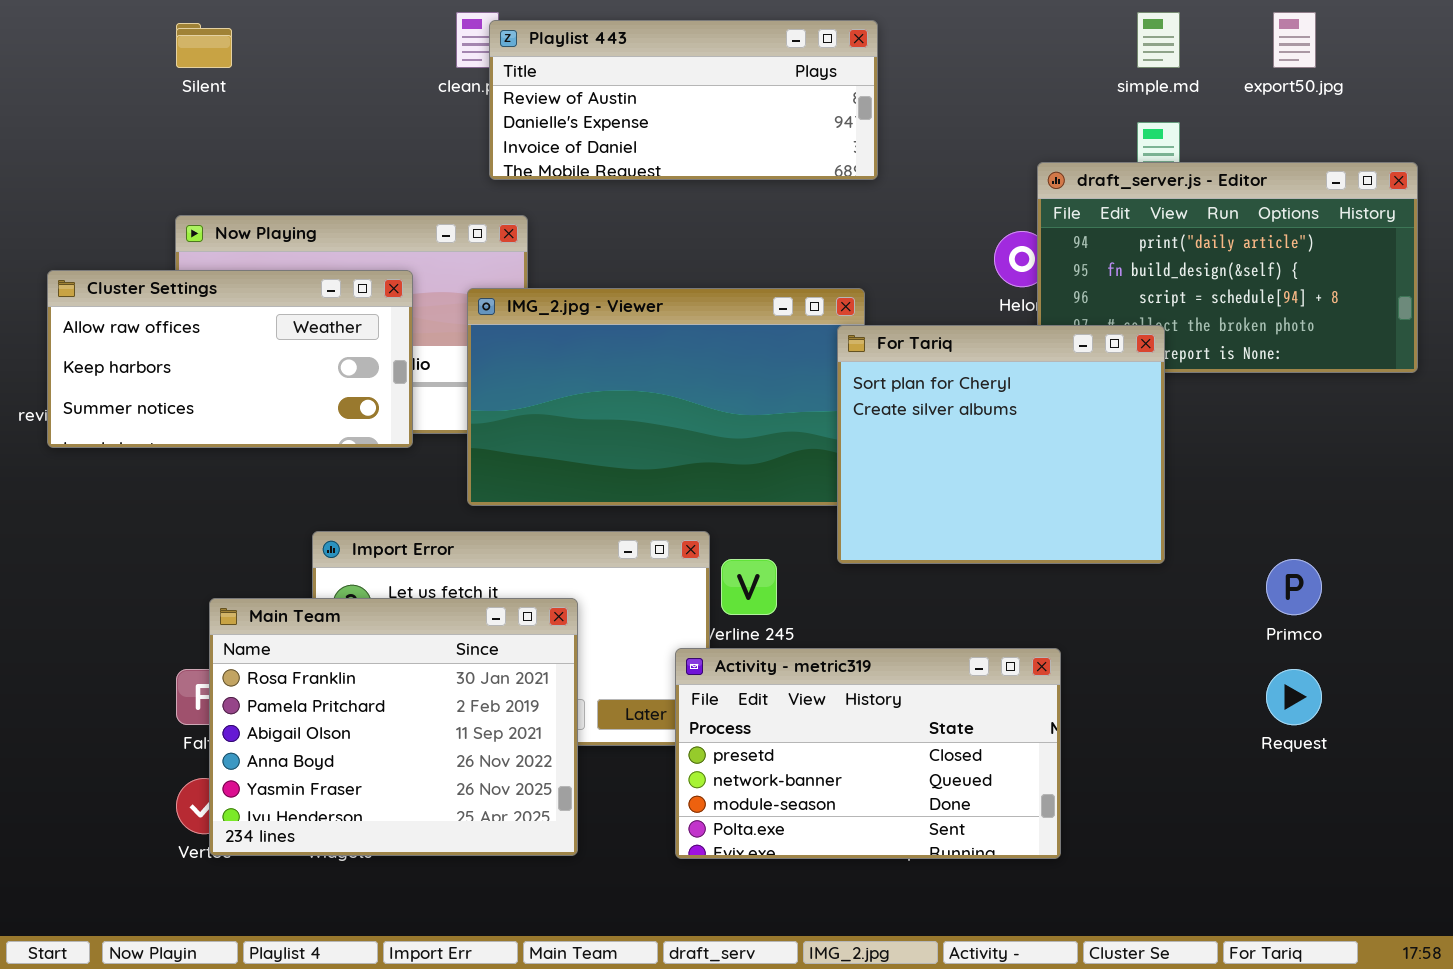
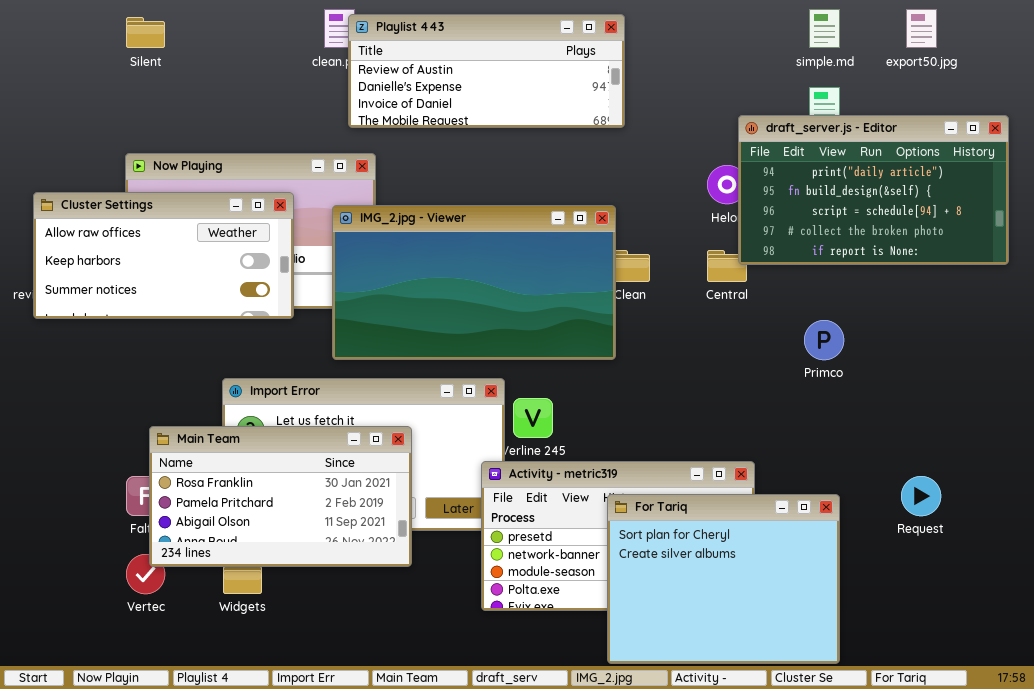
For Tariq: [837,325,1165,564] -> [607,494,840,664], moved
Primco: [1266,559,1322,615] -> [804,320,844,360], moved
Main Team: [209,598,578,856] -> [149,426,412,567], resized

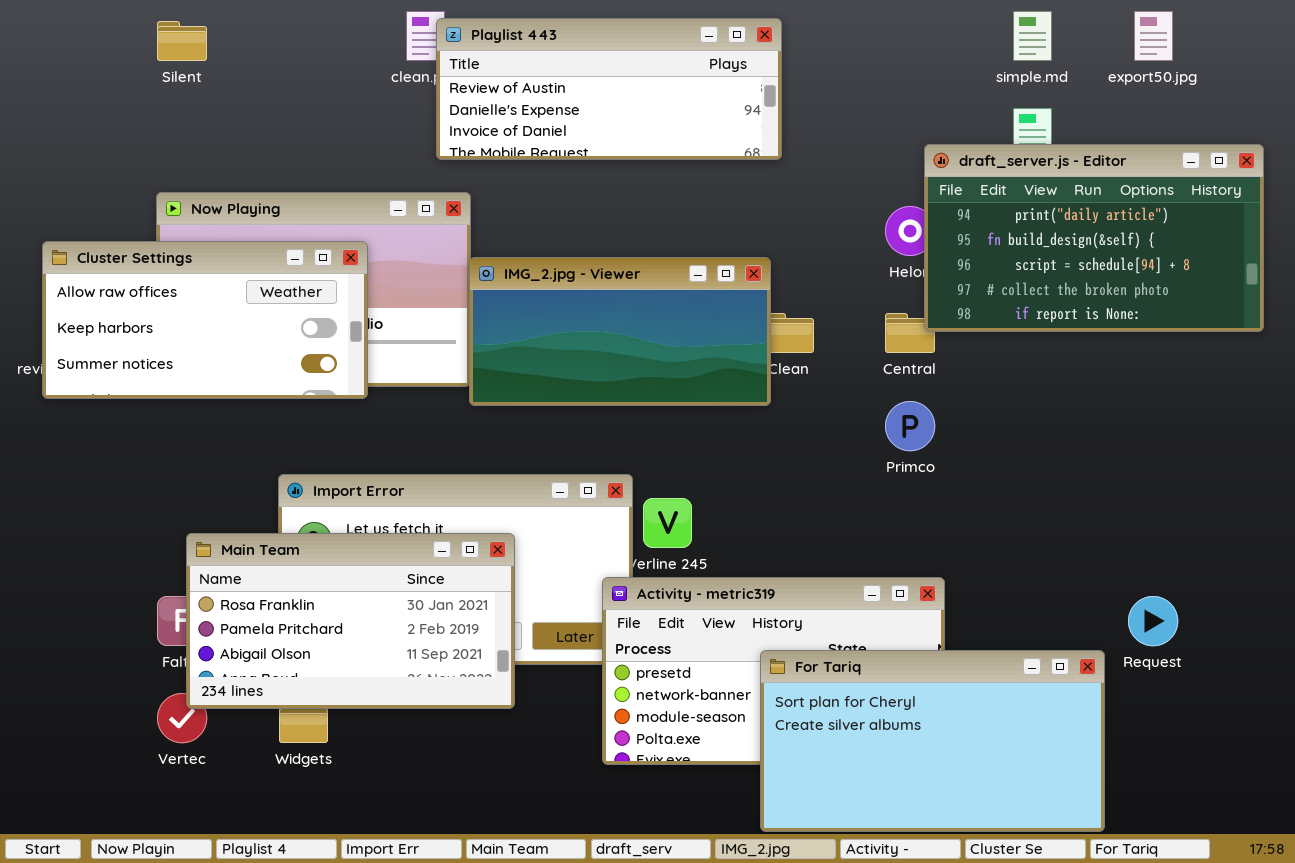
IMG_2.jpg - Viewer: [332,205,616,360] -> [469,257,771,406], resized
Primco: [804,320,844,360] -> [885,401,935,451], moved
For Tariq: [607,494,840,664] -> [760,650,1105,832], resized

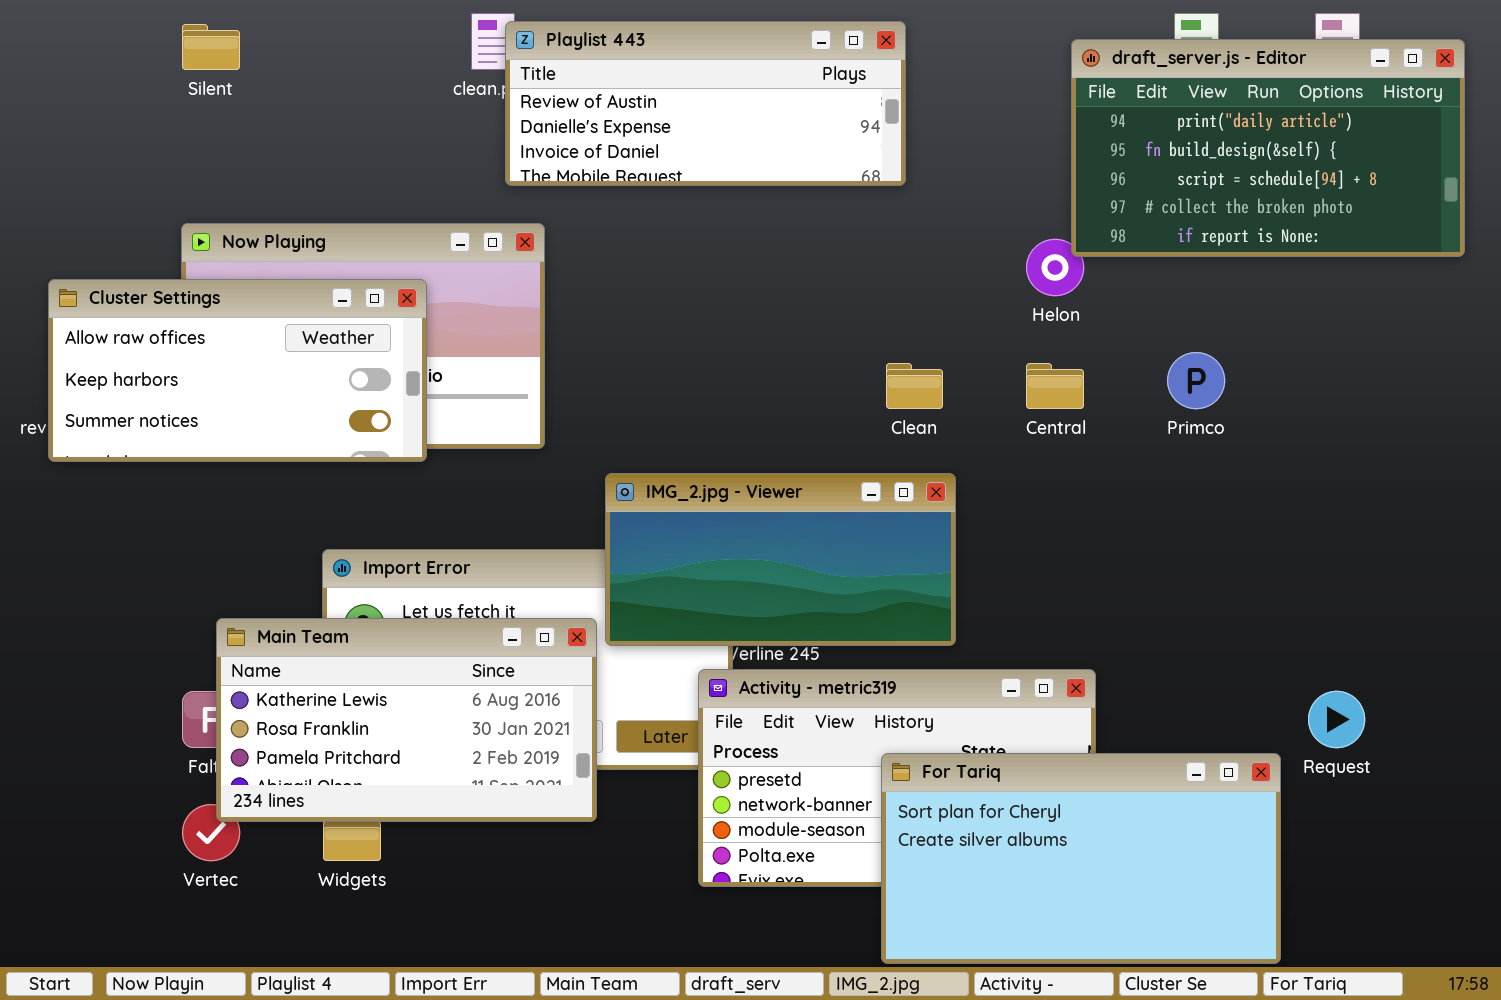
draft_server.js - Editor: [924,144,1264,332] -> [1071,39,1465,257], moved
IMG_2.jpg - Viewer: [469,257,771,406] -> [605,473,956,646], moved
Primco: [885,401,935,451] -> [1167,352,1225,409], moved
Main Team: [186,533,515,709] -> [216,618,597,822], scrolled up 1 row

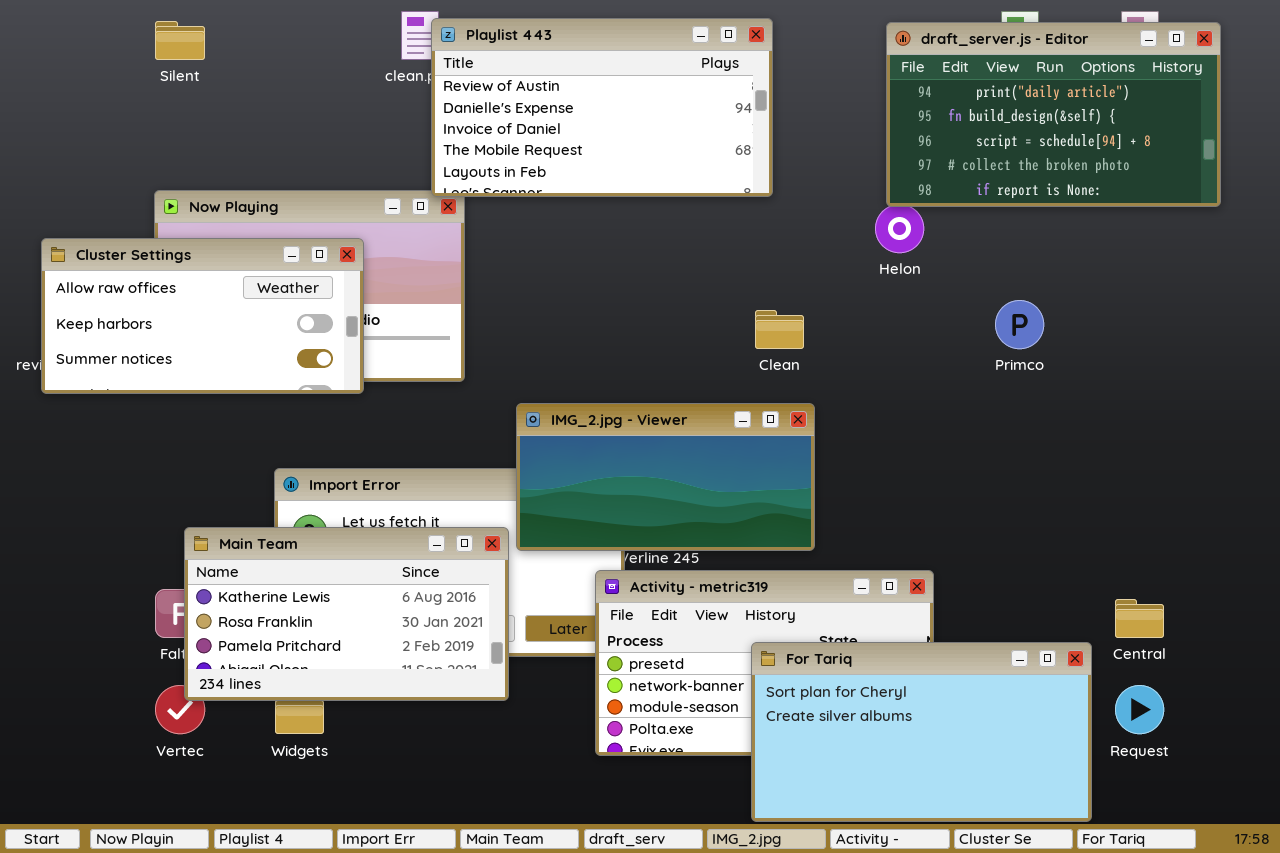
Playlist 443: [505,21,906,186] -> [431,18,773,197], resized
draft_server.js - Editor: [1071,39,1465,257] -> [886,22,1221,207], moved
Central: [1026,363,1084,409] -> [1115,599,1164,638], moved
Request: [1308,691,1365,748] -> [1115,685,1164,734], moved

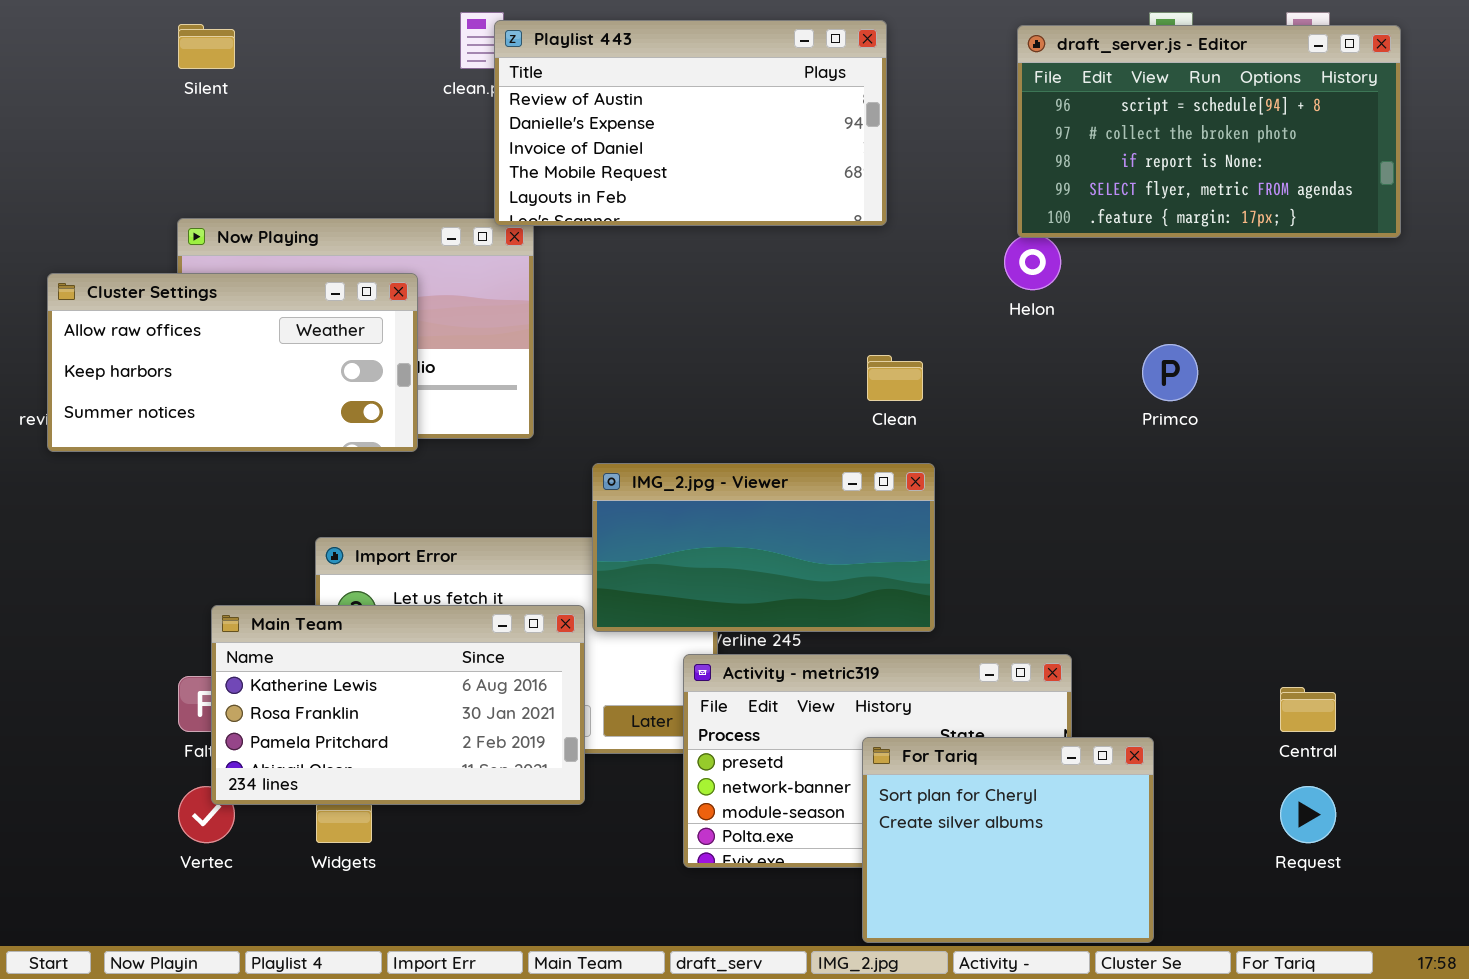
draft_server.js - Editor: [886,22,1221,207] -> [1017,25,1401,238], scrolled down 2 rows
For Tariq: [751,642,1092,822] -> [862,737,1154,943], resized

